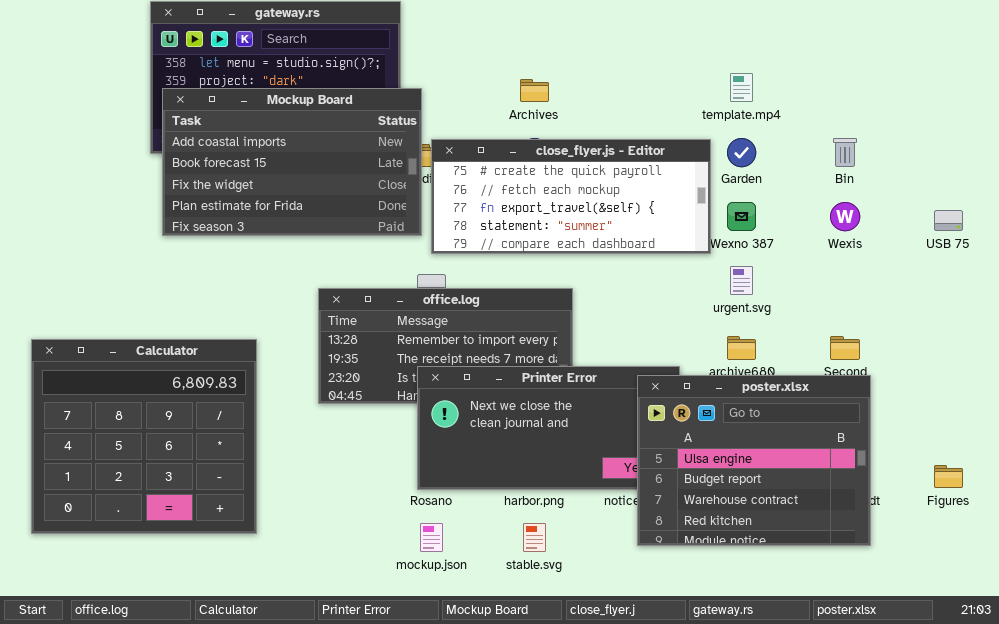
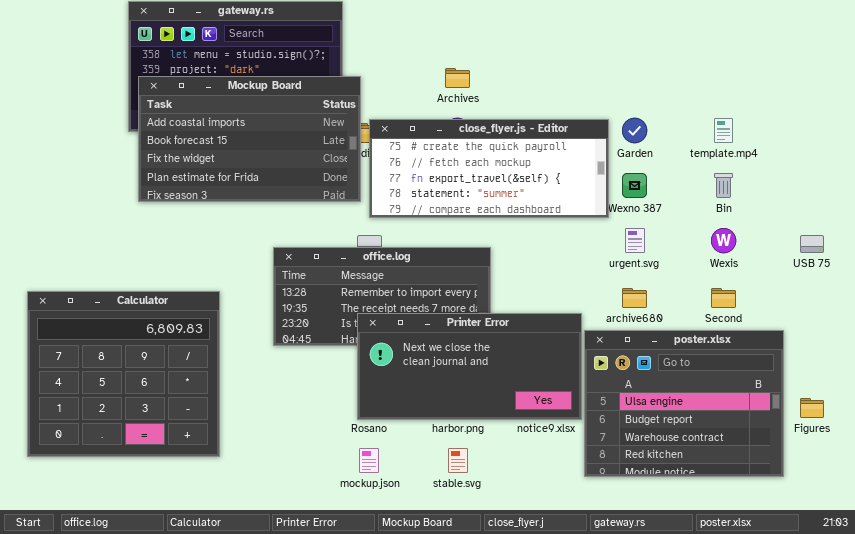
template.mp4: [730,73,753,102] -> [714,118,733,143], moved
Bin: [833,138,857,167] -> [714,173,733,198], moved
Wexis: [830,202,860,231] -> [711,228,736,253], moved
USB 75: [934,210,963,231] -> [800,235,824,253], moved
poster.xlsx: [637,375,871,546] -> [584,330,784,477], moved

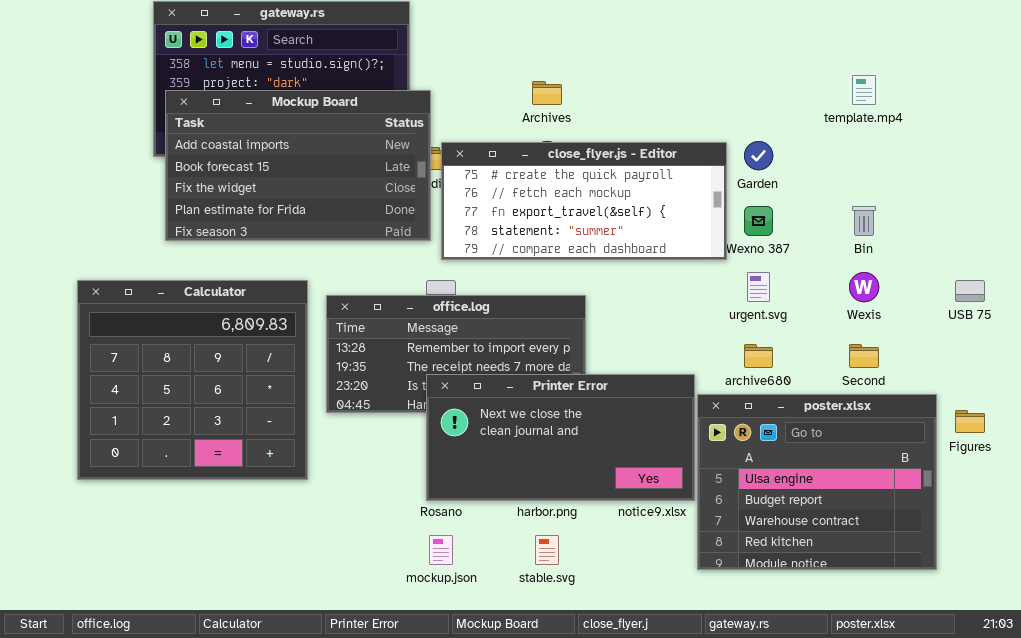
template.mp4: [714,118,733,143] -> [852,75,876,105], moved
Calculator: [27,291,220,457] -> [77,280,308,480], moved
Figures: [800,398,824,418] -> [955,410,985,433], moved

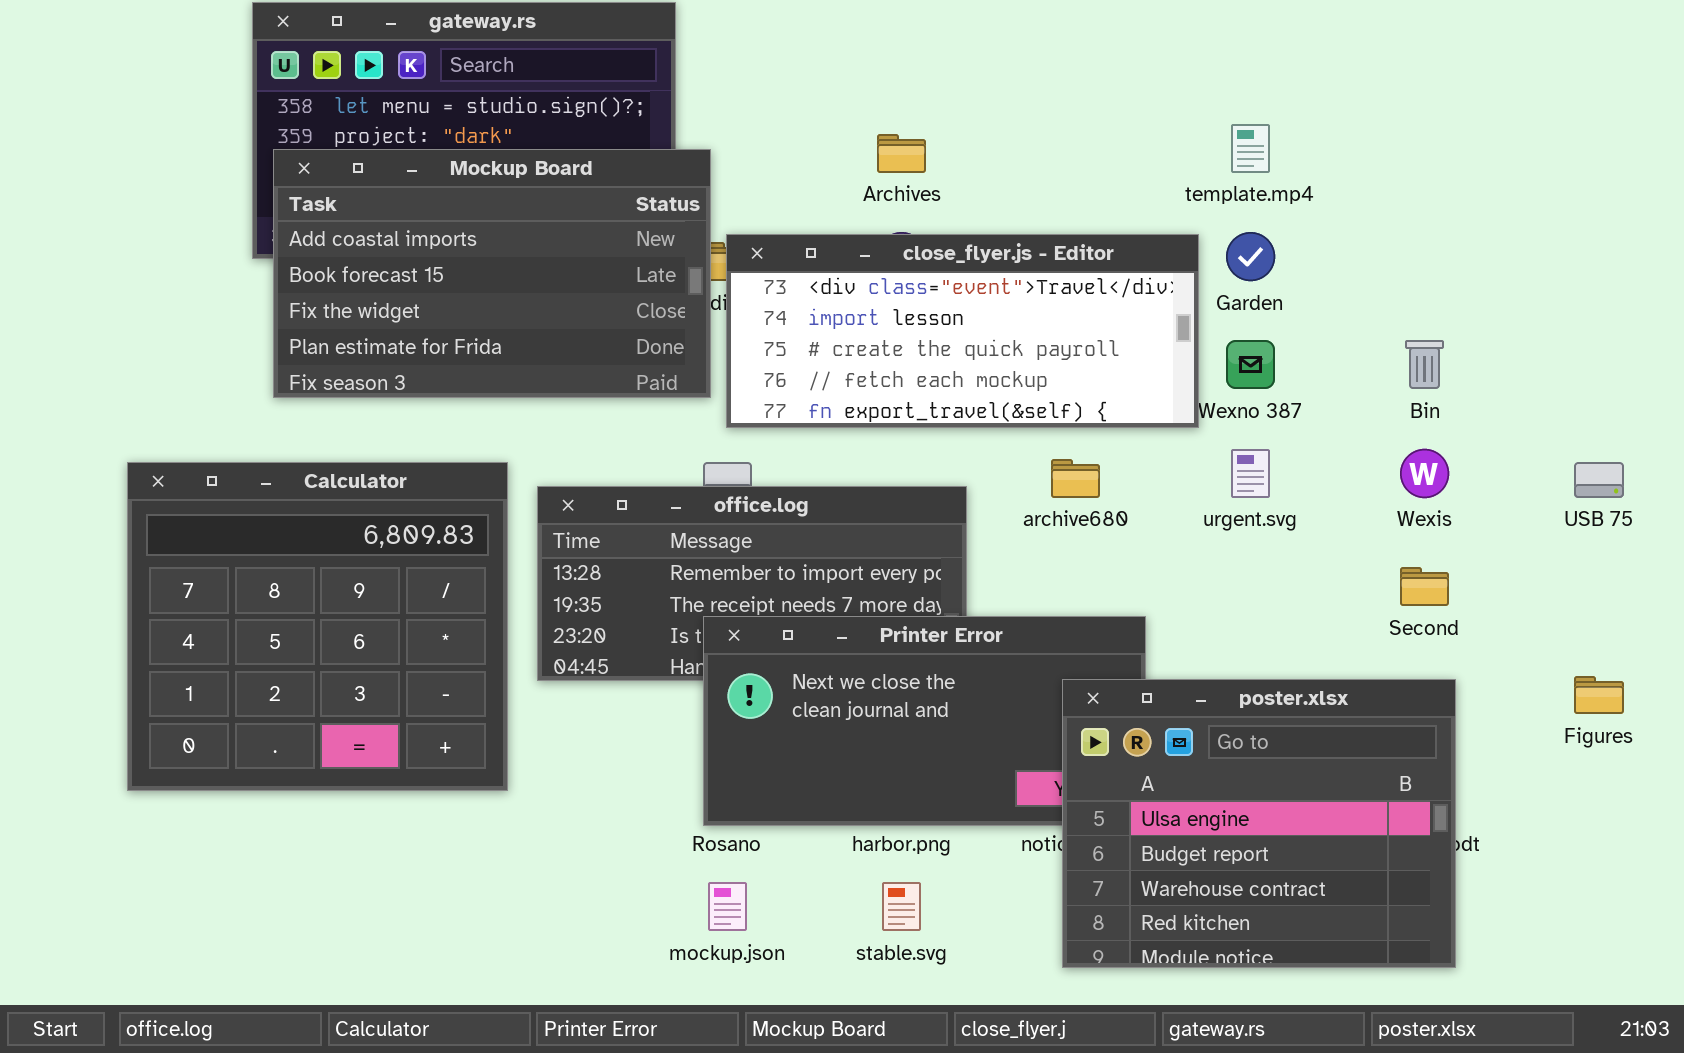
template.mp4: [852,75,876,105] -> [1231,124,1270,173], moved
close_flyer.js - Editor: [441,142,727,260] -> [726,234,1199,428], scrolled up 2 rows
archive680: [744,344,773,368] -> [1051,459,1100,498], moved
poster.xlsx: [697,394,937,570] -> [1062,679,1456,968], moved

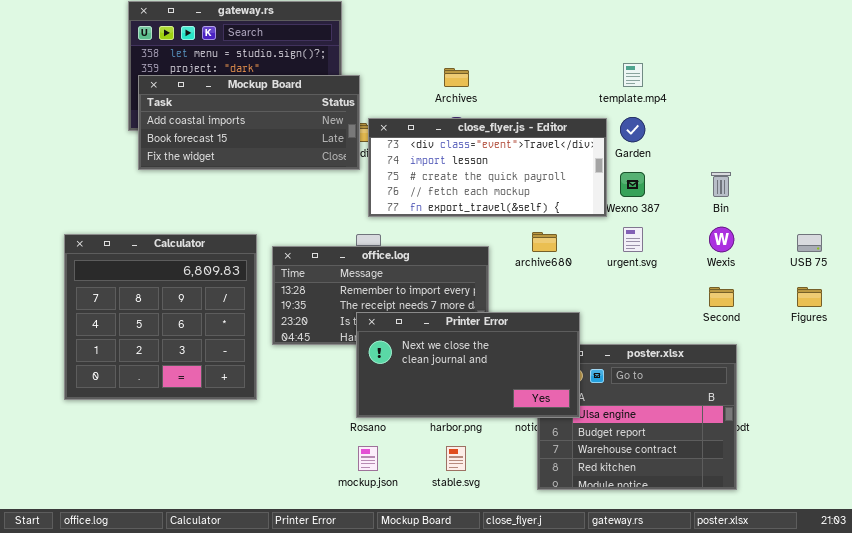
Mockup Board: [273,149,711,398] -> [138,75,360,170], resized
Printer Error: [703,616,1146,826] -> [356,312,580,418], raised
Figures: [1574,676,1624,714] -> [797,287,822,307], moved

